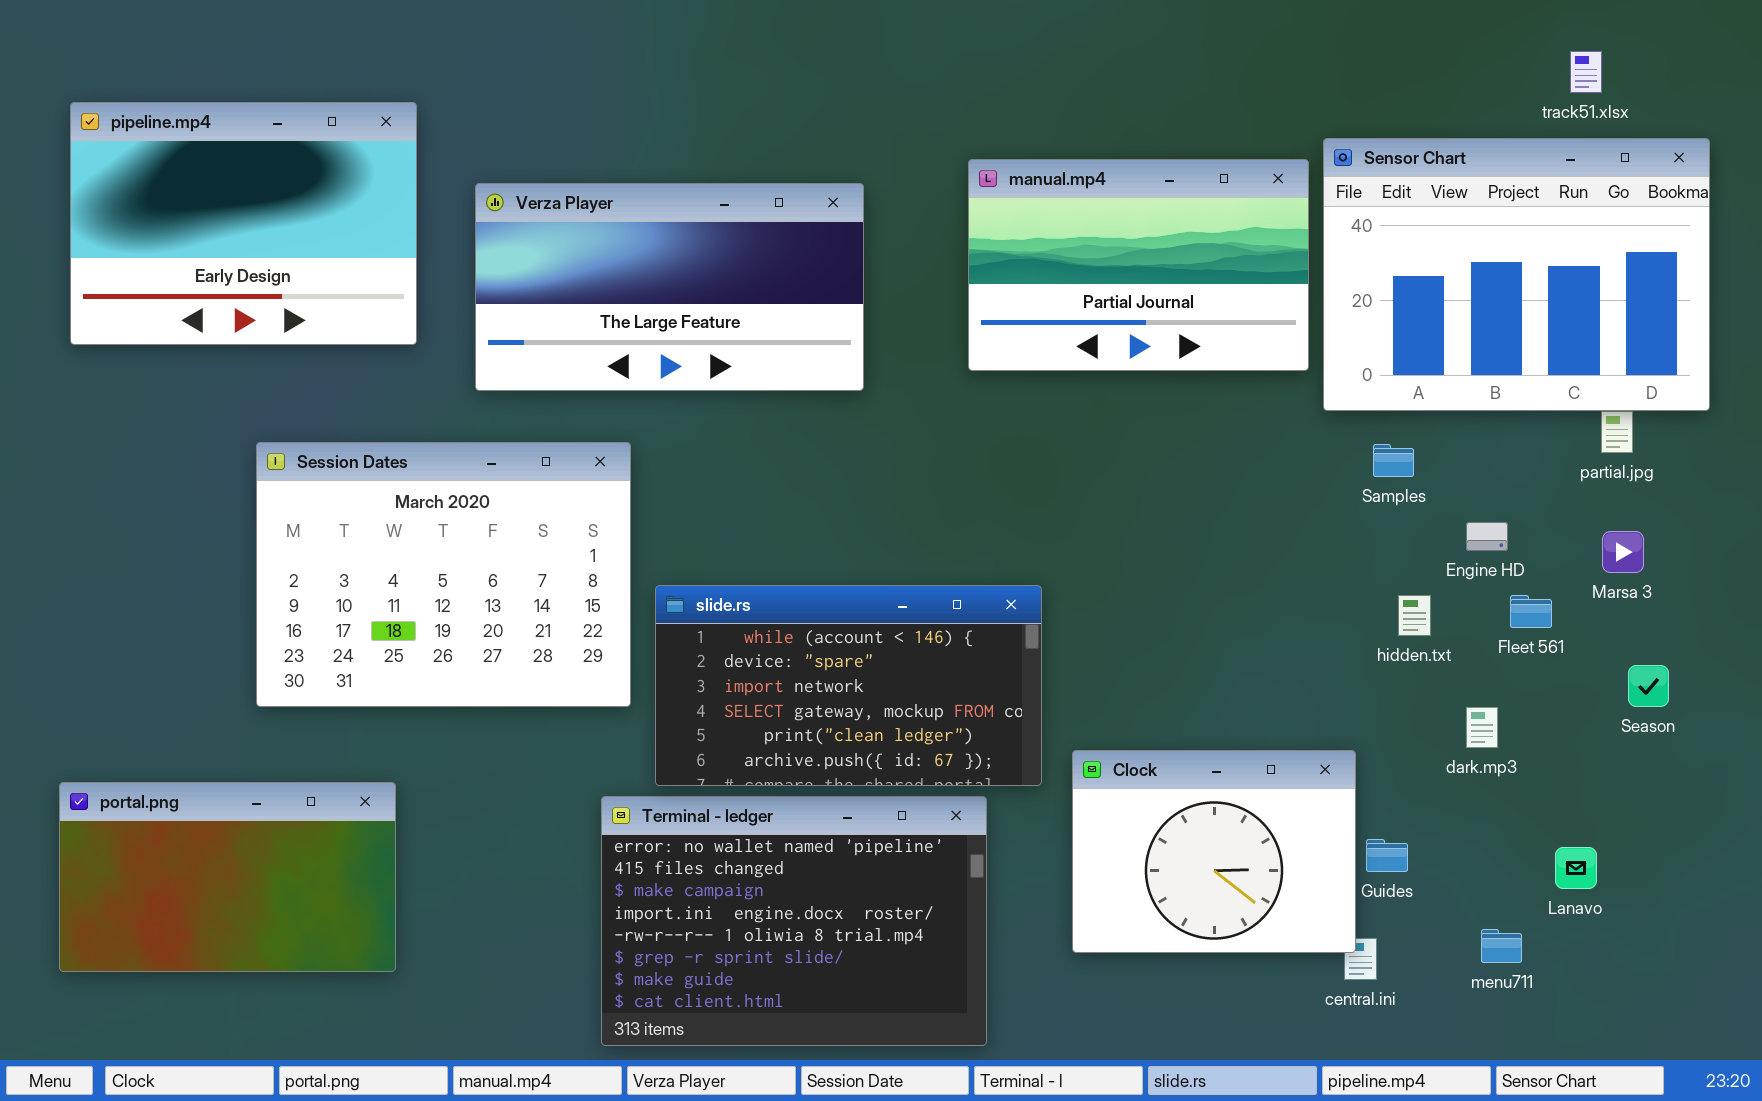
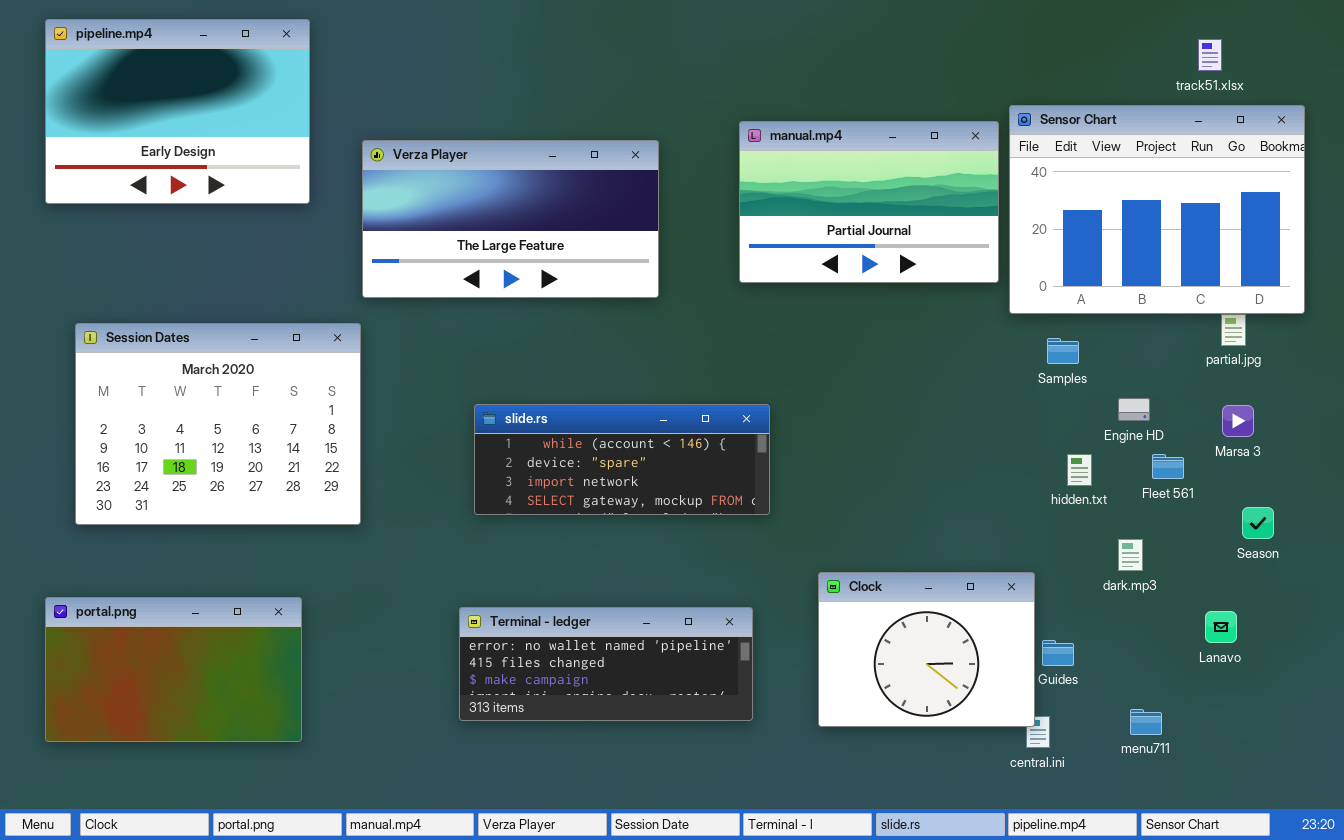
pipeline.mp4: [70,102,417,345] -> [45,19,310,204], moved
Session Dates: [256,442,631,707] -> [75,323,361,525], moved
slide.rs: [655,585,1042,786] -> [474,404,770,515], moved, resized
Terminal - ledger: [601,796,987,1046] -> [459,607,753,721], resized
Lanavo: [1555,847,1597,889] -> [1205,611,1237,643], moved

